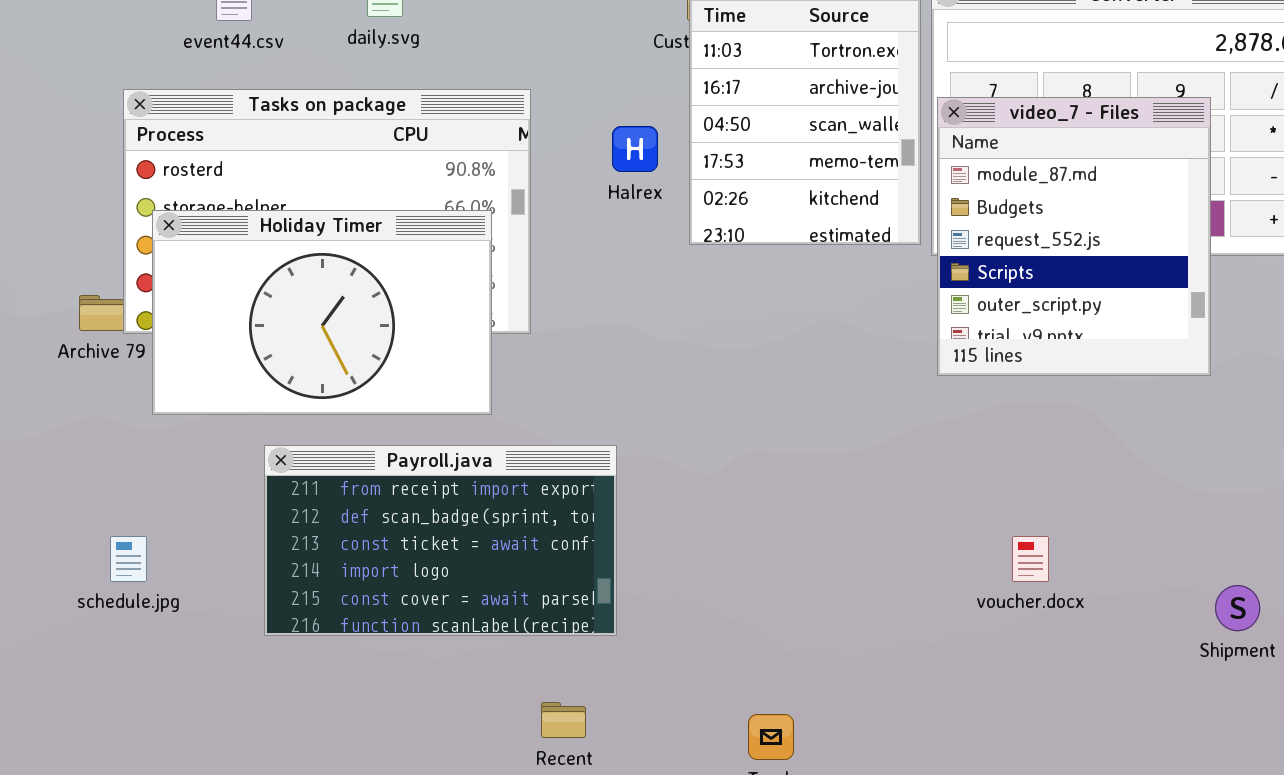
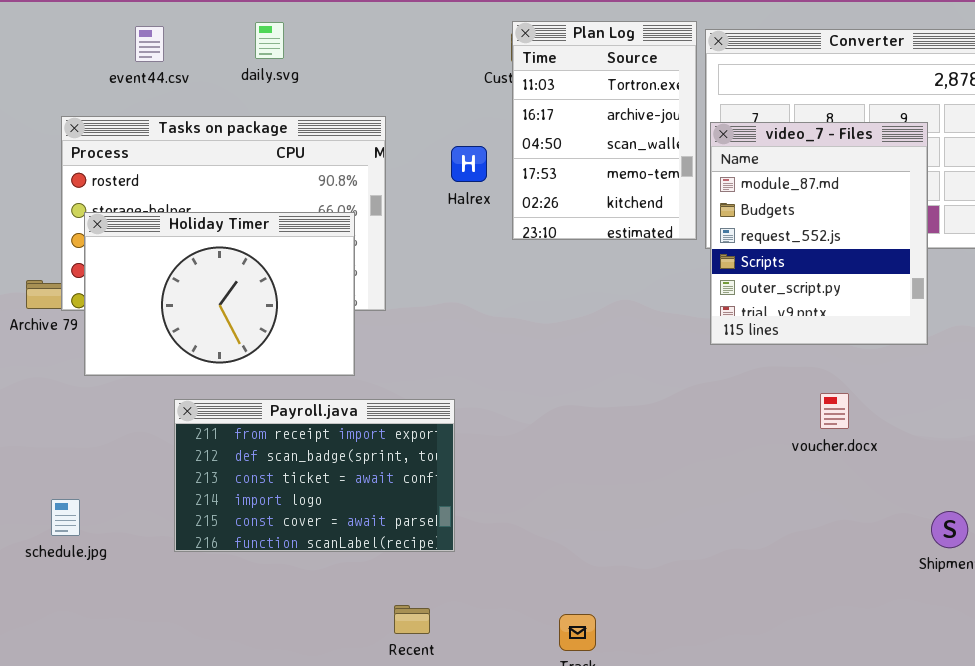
schedule.jpg: [110,536,147,582] -> [51,499,80,536], moved
voucher.docx: [1012,536,1049,582] -> [820,393,849,429], moved

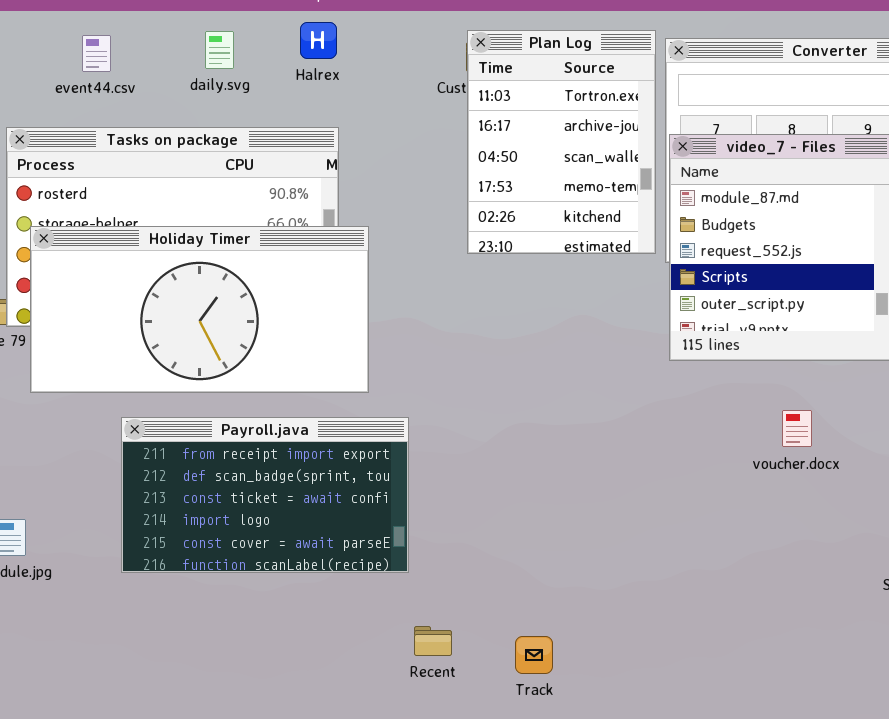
Halrex: [451,146,487,182] -> [300,22,337,59], moved
Holiday Timer: [84,212,355,376] -> [30,226,369,393], resized
Recent: [394,605,430,634] -> [414,626,452,656], moved

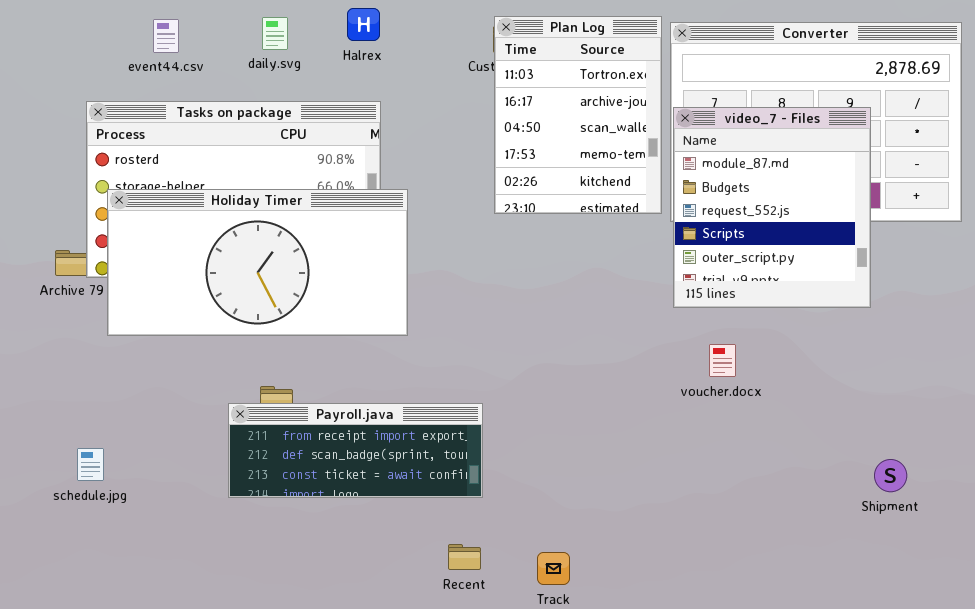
voucher.docx: [782,410,812,447] -> [709,344,736,377], moved
Payroll.java: [121,417,409,573] -> [228,403,483,498], moved, resized

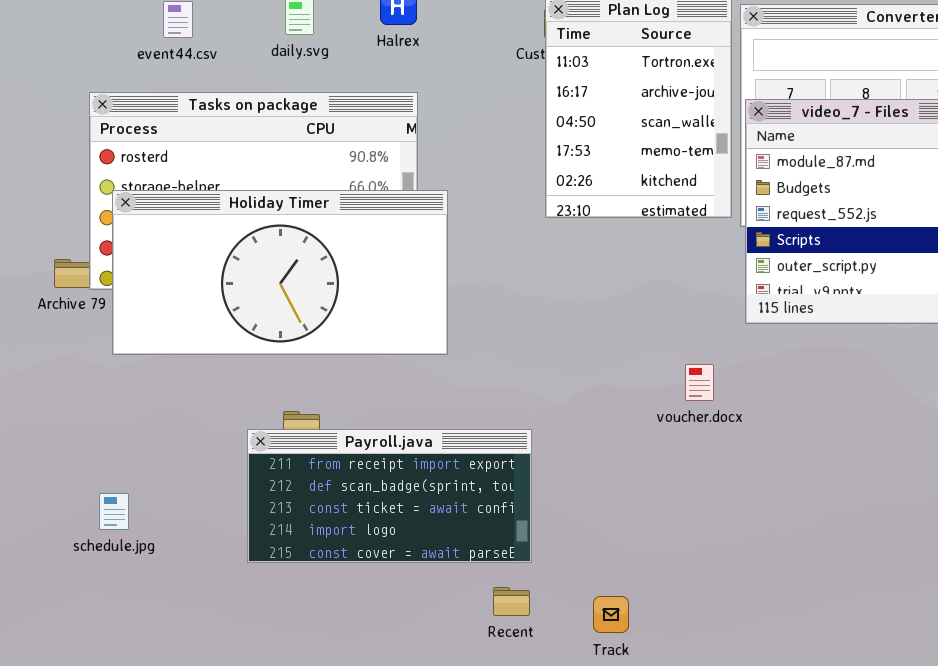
voucher.docx: [709,344,736,377] -> [685,364,714,401], moved
Payroll.java: [228,403,483,498] -> [247,429,532,563], resized
schedule.jpg: [77,448,104,481] -> [99,493,129,530], moved

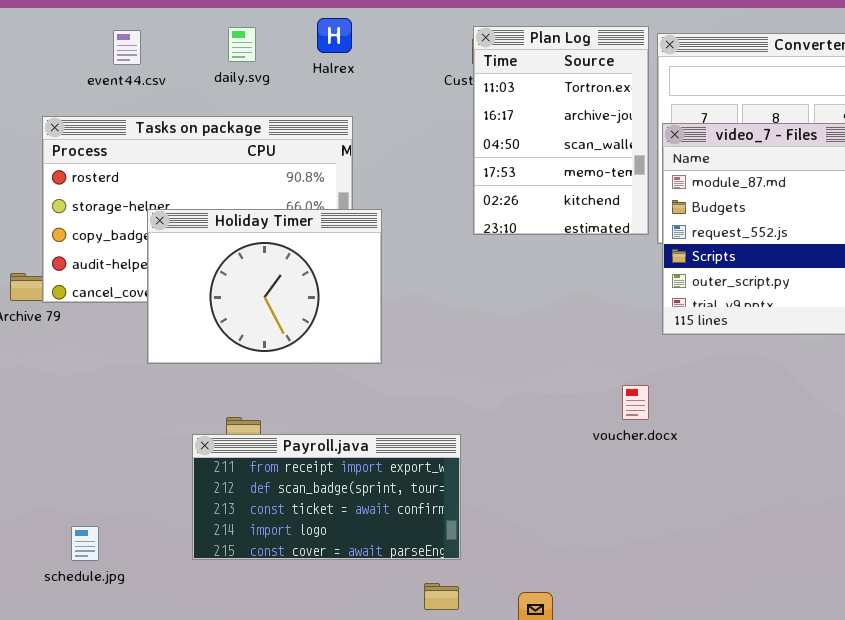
Holiday Timer: [112,190,448,355] -> [147,209,382,364], resized
voucher.docx: [685,364,714,401] -> [622,385,649,420], moved
schedule.jpg: [99,493,129,530] -> [71,526,99,561], moved

